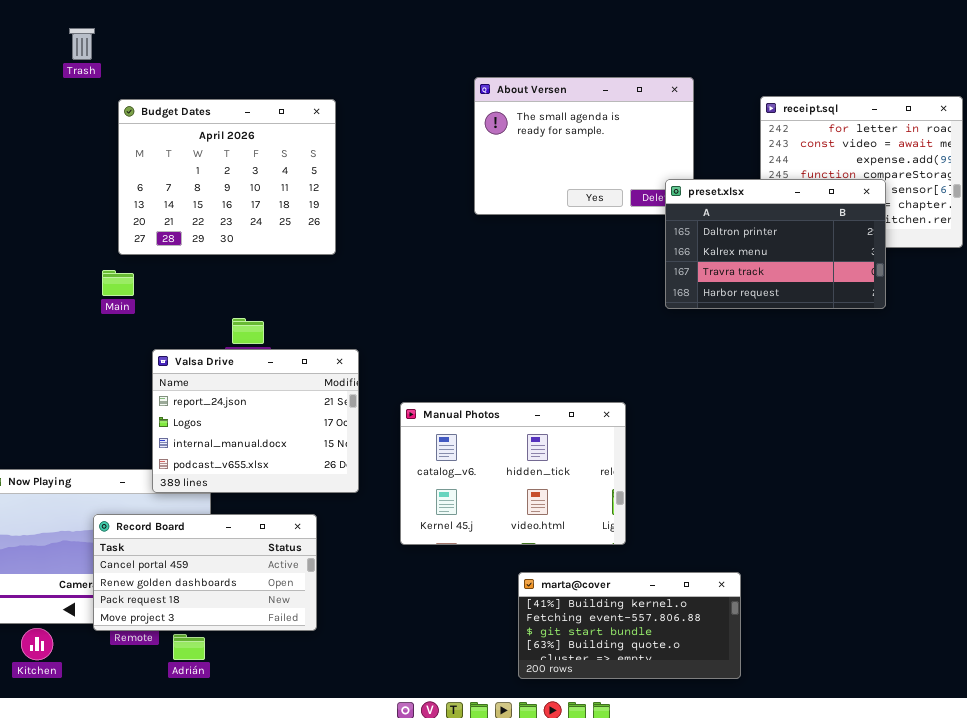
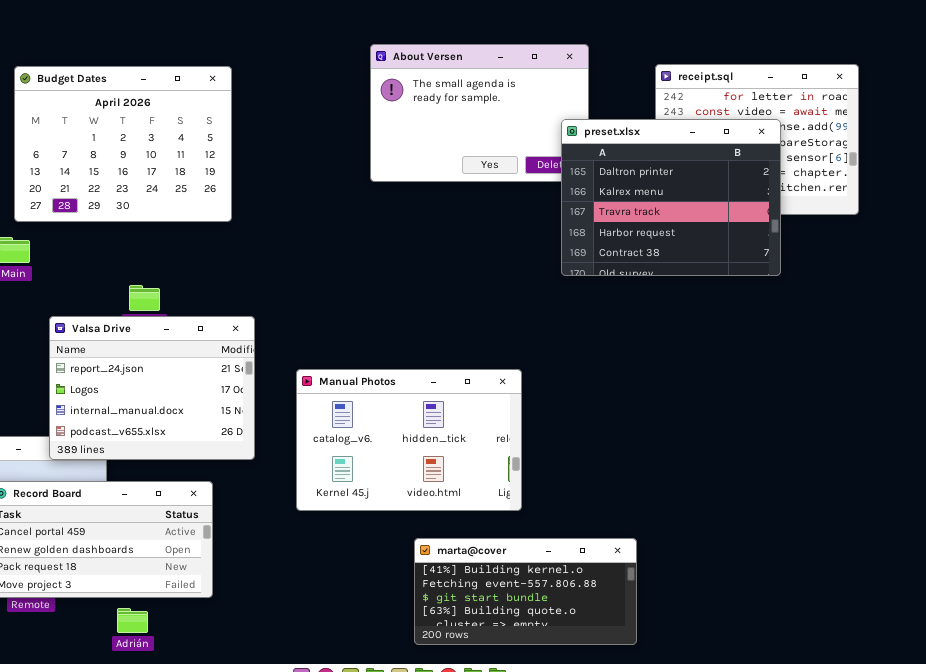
preset.xlsx: [665,179,886,309] -> [561,119,781,276], resized
Adrián: [173,634,205,660] -> [117,608,148,633], moved

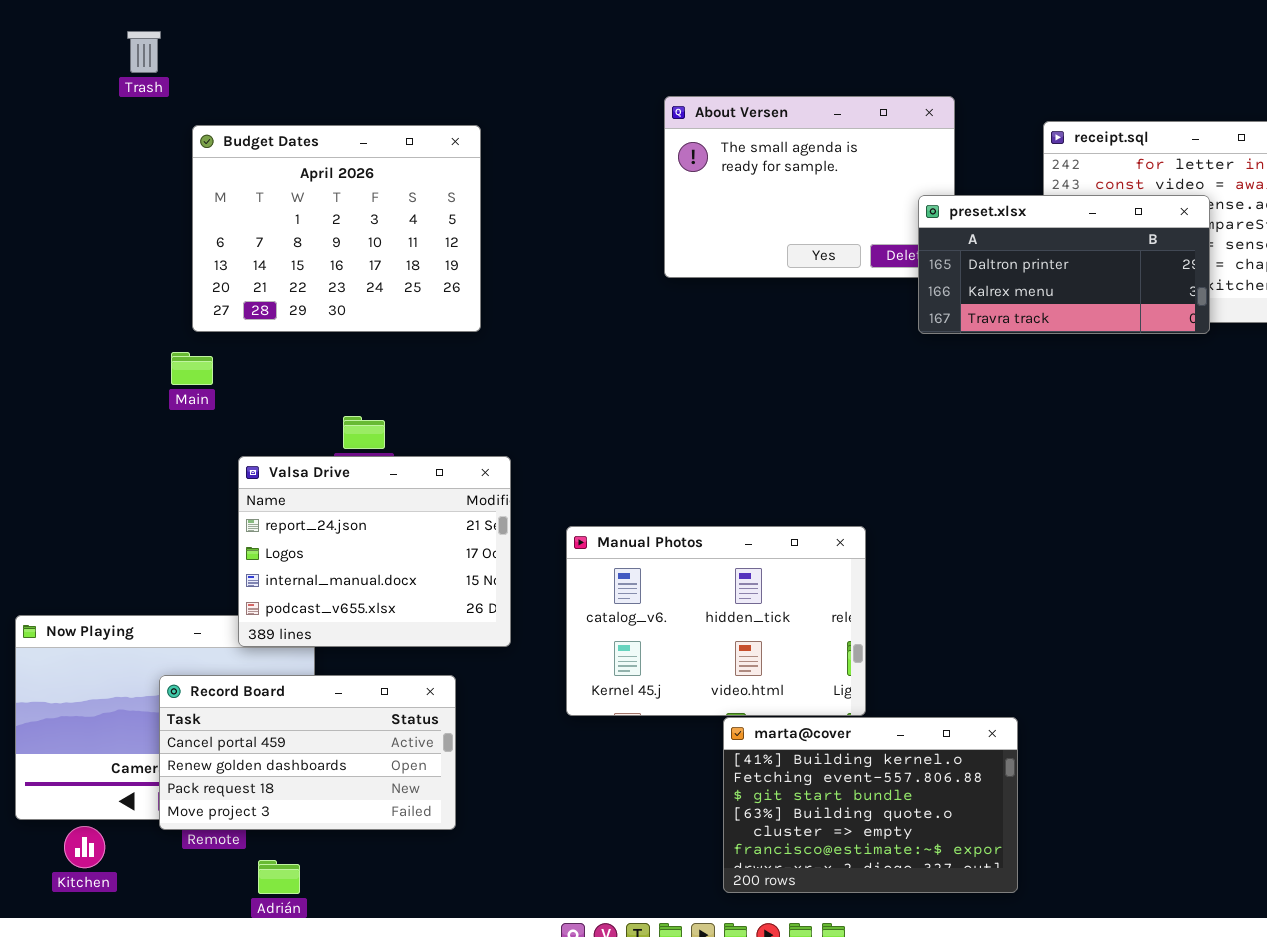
preset.xlsx: [561,119,781,276] -> [918,195,1210,334], resized
marta@cover: [414,538,637,645] -> [723,717,1018,893], resized
Adrián: [117,608,148,633] -> [258,860,300,894], moved

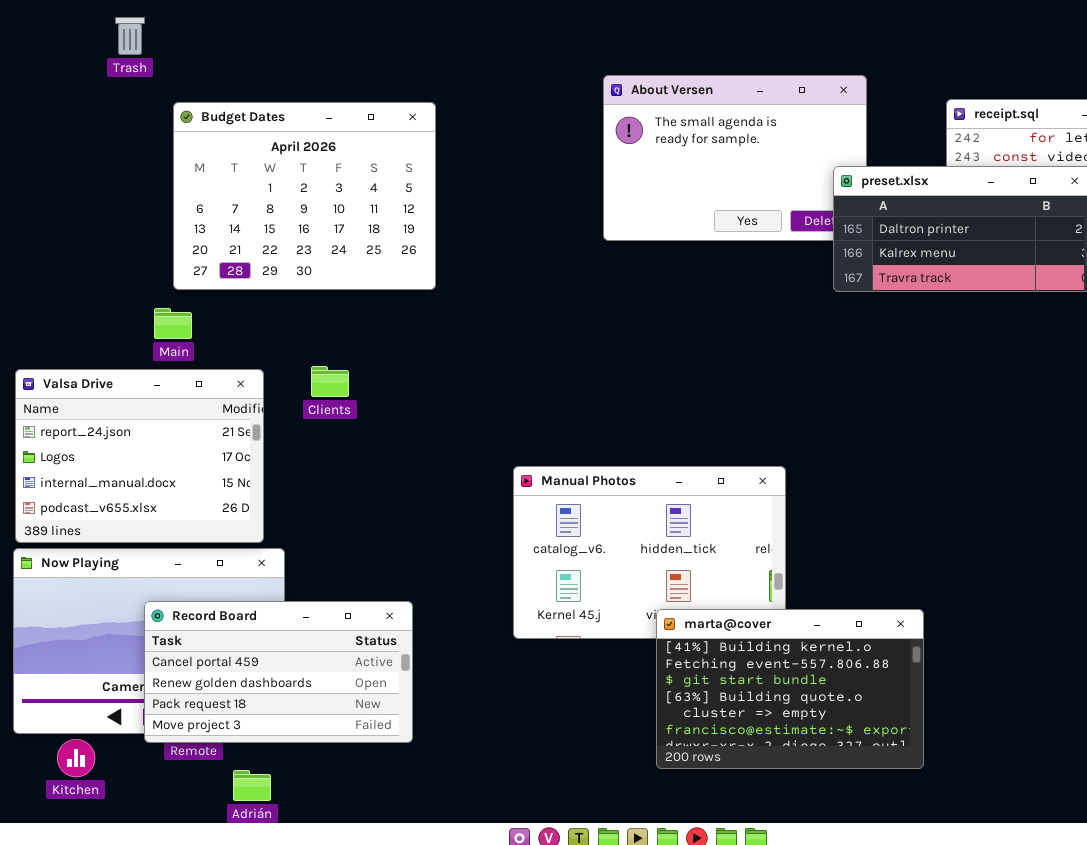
Valsa Drive: [238,456,511,647] -> [15,369,264,543], moved
marta@cover: [723,717,1018,893] -> [656,609,924,769], moved

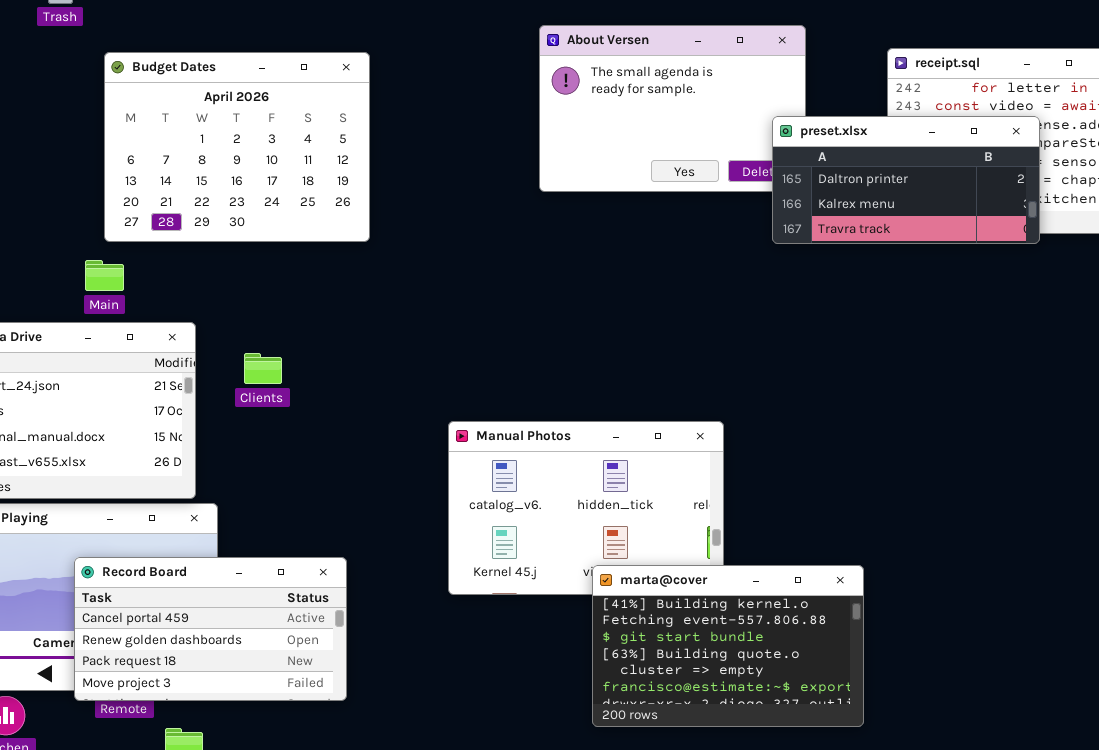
Clients: [311,366,349,397] -> [244,353,282,384], moved

